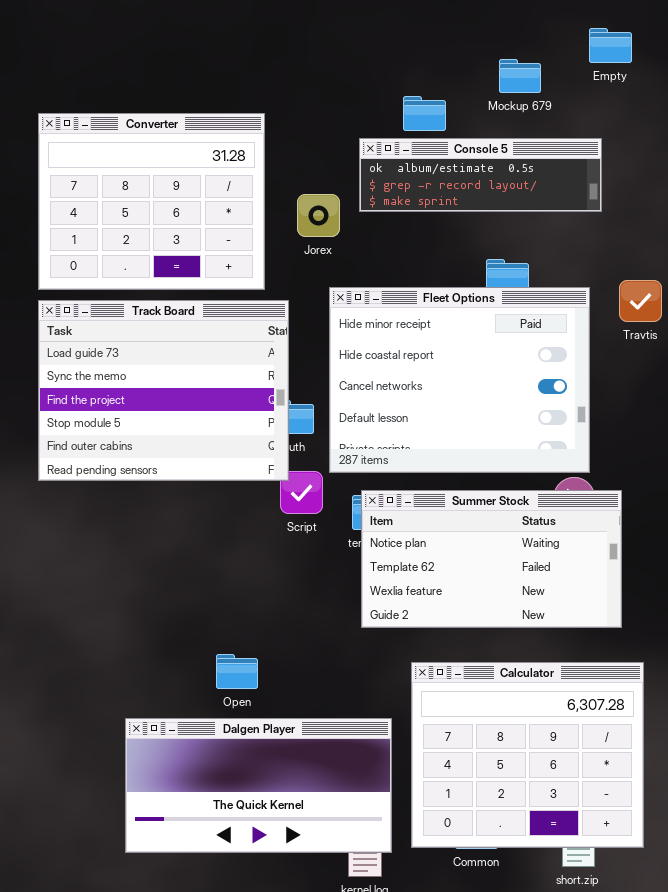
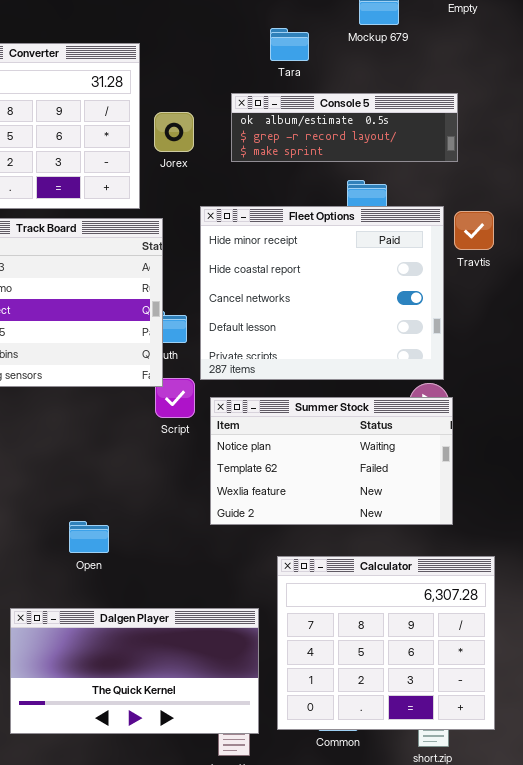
Console 5: [359,138,602,212] -> [231,93,458,162], moved
Jorex: [297,194,340,237] -> [154,112,194,152], moved
Travtis: [619,280,662,322] -> [454,211,494,250], moved
Summer Stock: [361,490,622,628] -> [210,397,453,525], moved
Open: [216,654,258,689] -> [69,521,109,553], moved

